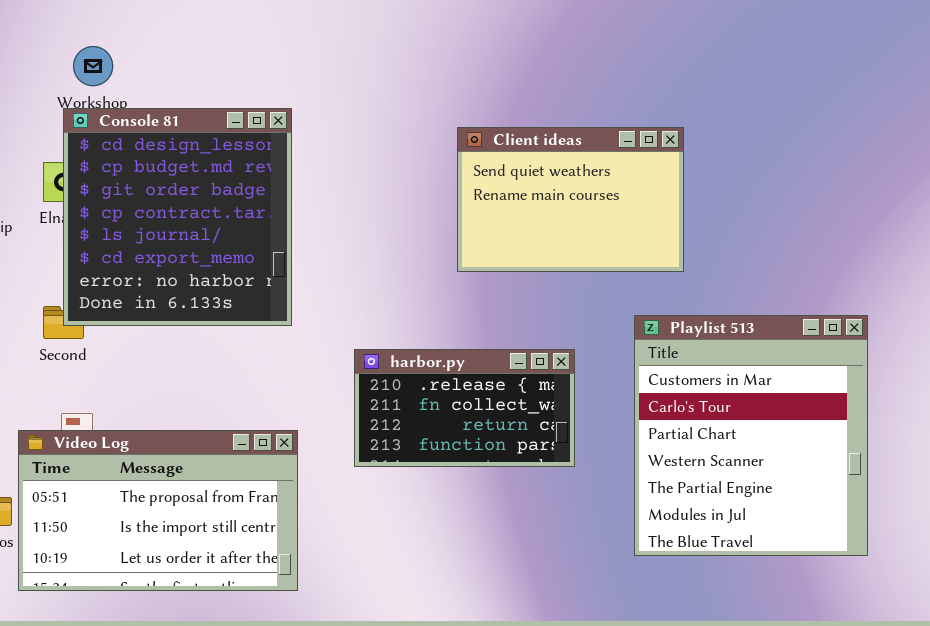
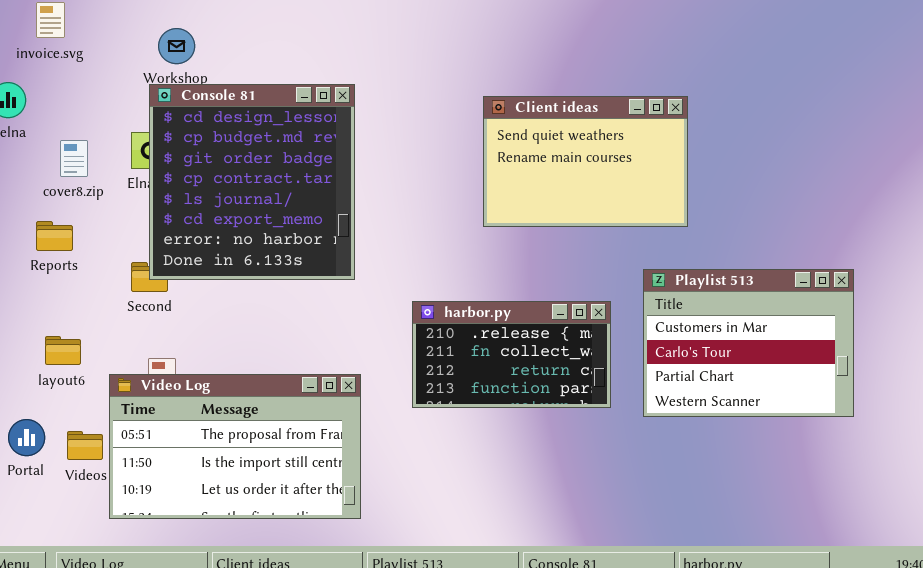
Client ideas: [457,127,684,272] -> [483,96,688,227], moved
Playlist 513: [634,315,868,556] -> [643,269,854,417], moved, resized

